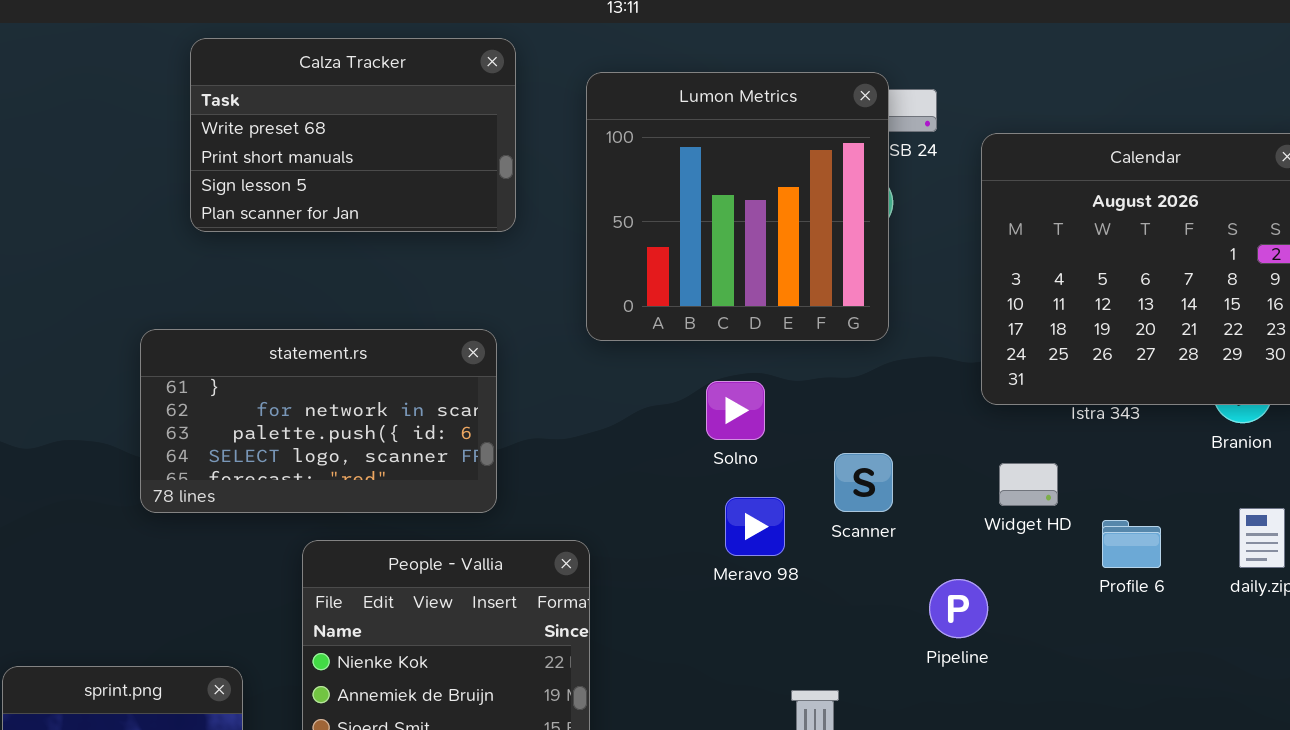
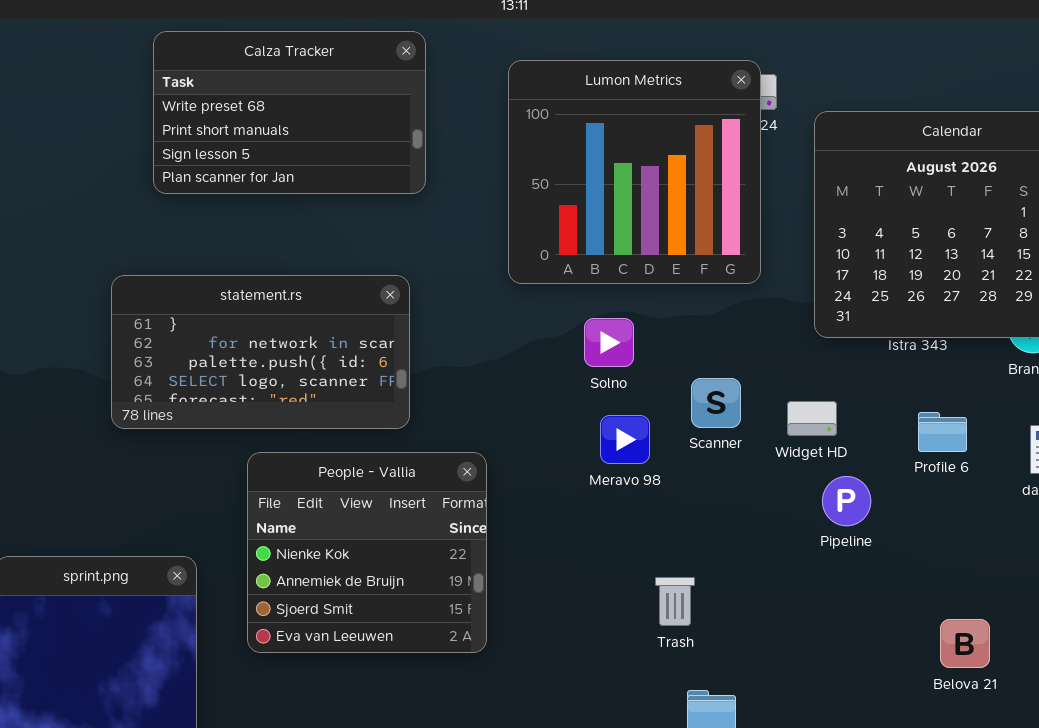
Lumon Metrics: [586,72,889,341] -> [508,60,761,284], moved
Widget HD: [999,463,1058,506] -> [787,401,837,436], moved
Profile 6: [1102,520,1161,568] -> [918,412,967,452], moved
Pipeline: [929,579,988,638] -> [822,476,871,526], moved

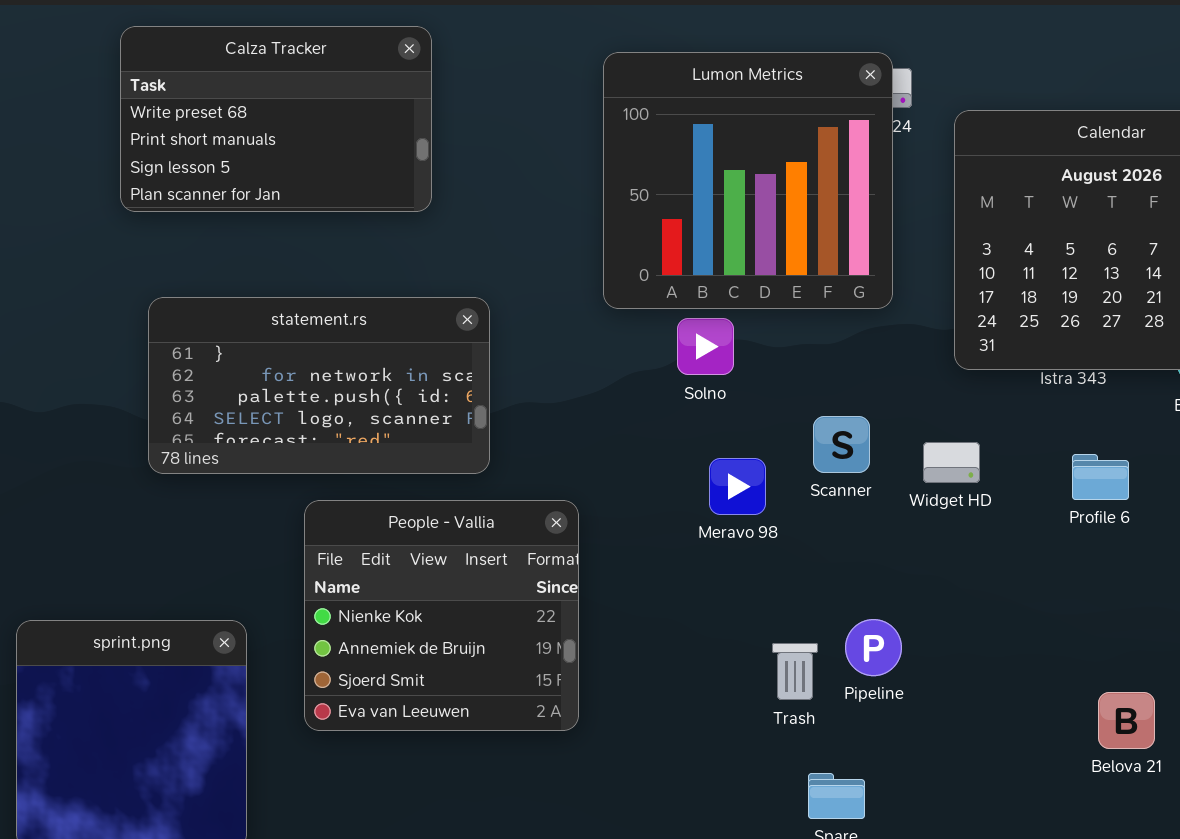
Calza Tracker: [153,31,426,194] -> [120,26,432,212], moved
Solno: [584,318,634,367] -> [677,318,734,375], moved
Pipeline: [822,476,871,526] -> [845,619,902,676], moved

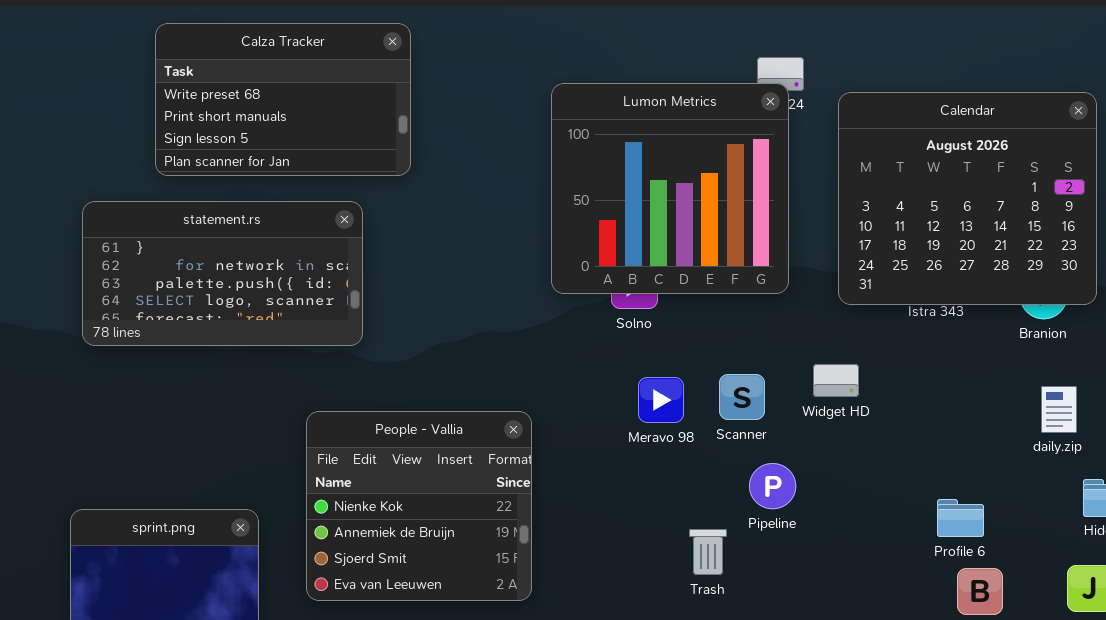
Lumon Metrics: [603,52,893,309] -> [551,83,789,294], moved
statement.rs: [148,297,490,474] -> [82,201,363,346], moved
Scanner: [813,416,870,473] -> [719,374,765,420], moved
Profile 6: [1072,454,1129,500] -> [937,499,984,537], moved
Pipeline: [845,619,902,676] -> [749,463,796,509], moved

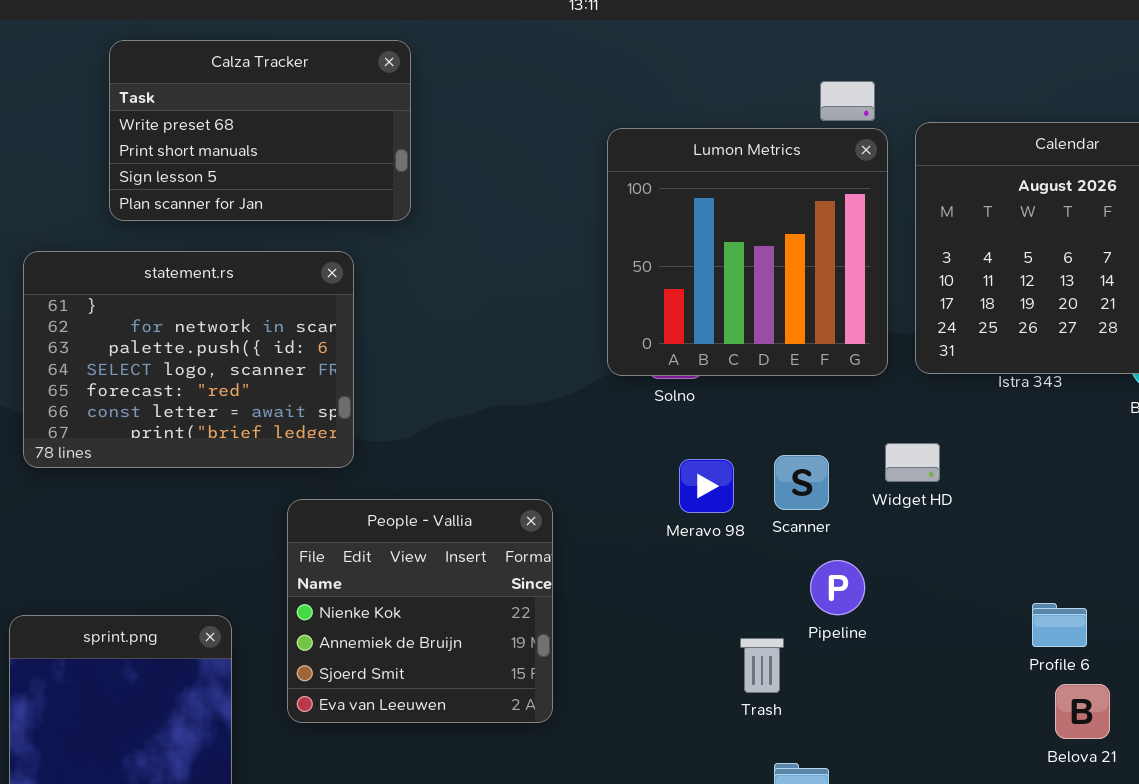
Lumon Metrics: [551,83,789,294] -> [607,128,888,376], moved
statement.rs: [82,201,363,346] -> [23,251,354,468], resized

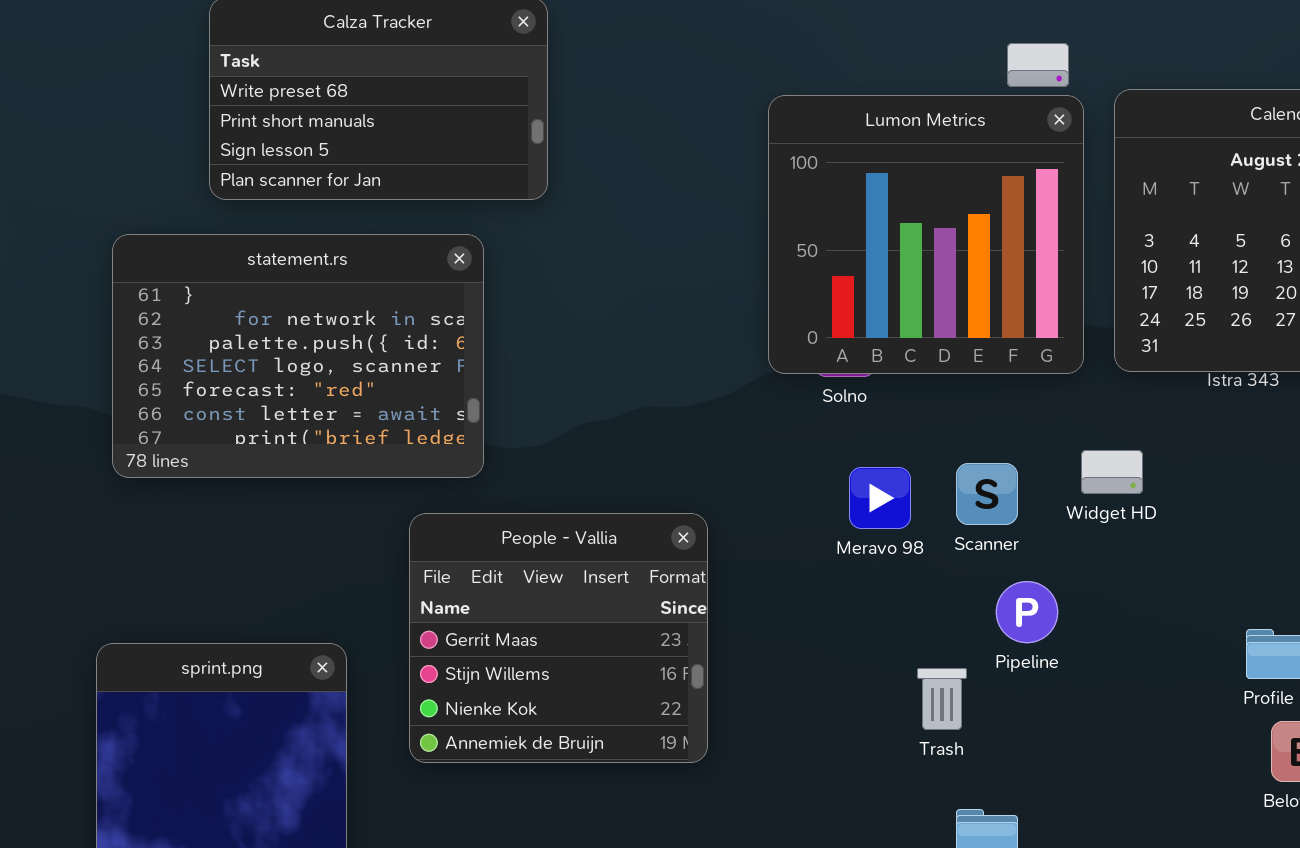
People - Vallia: [287,499,553,723] -> [409,513,708,763], scrolled up 2 rows

